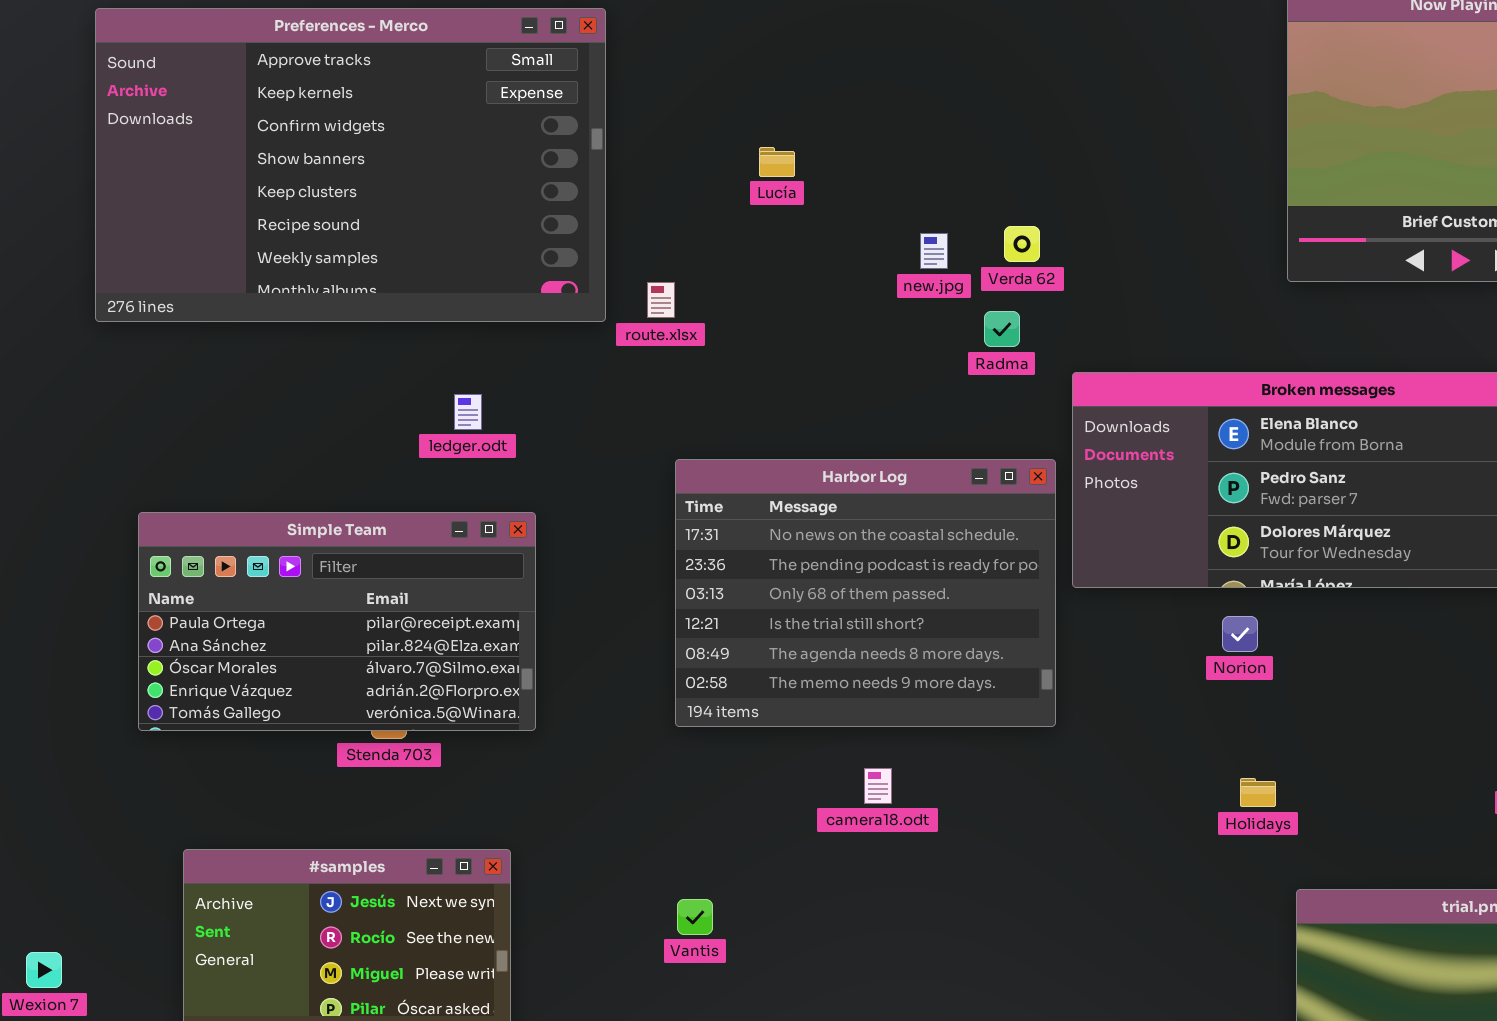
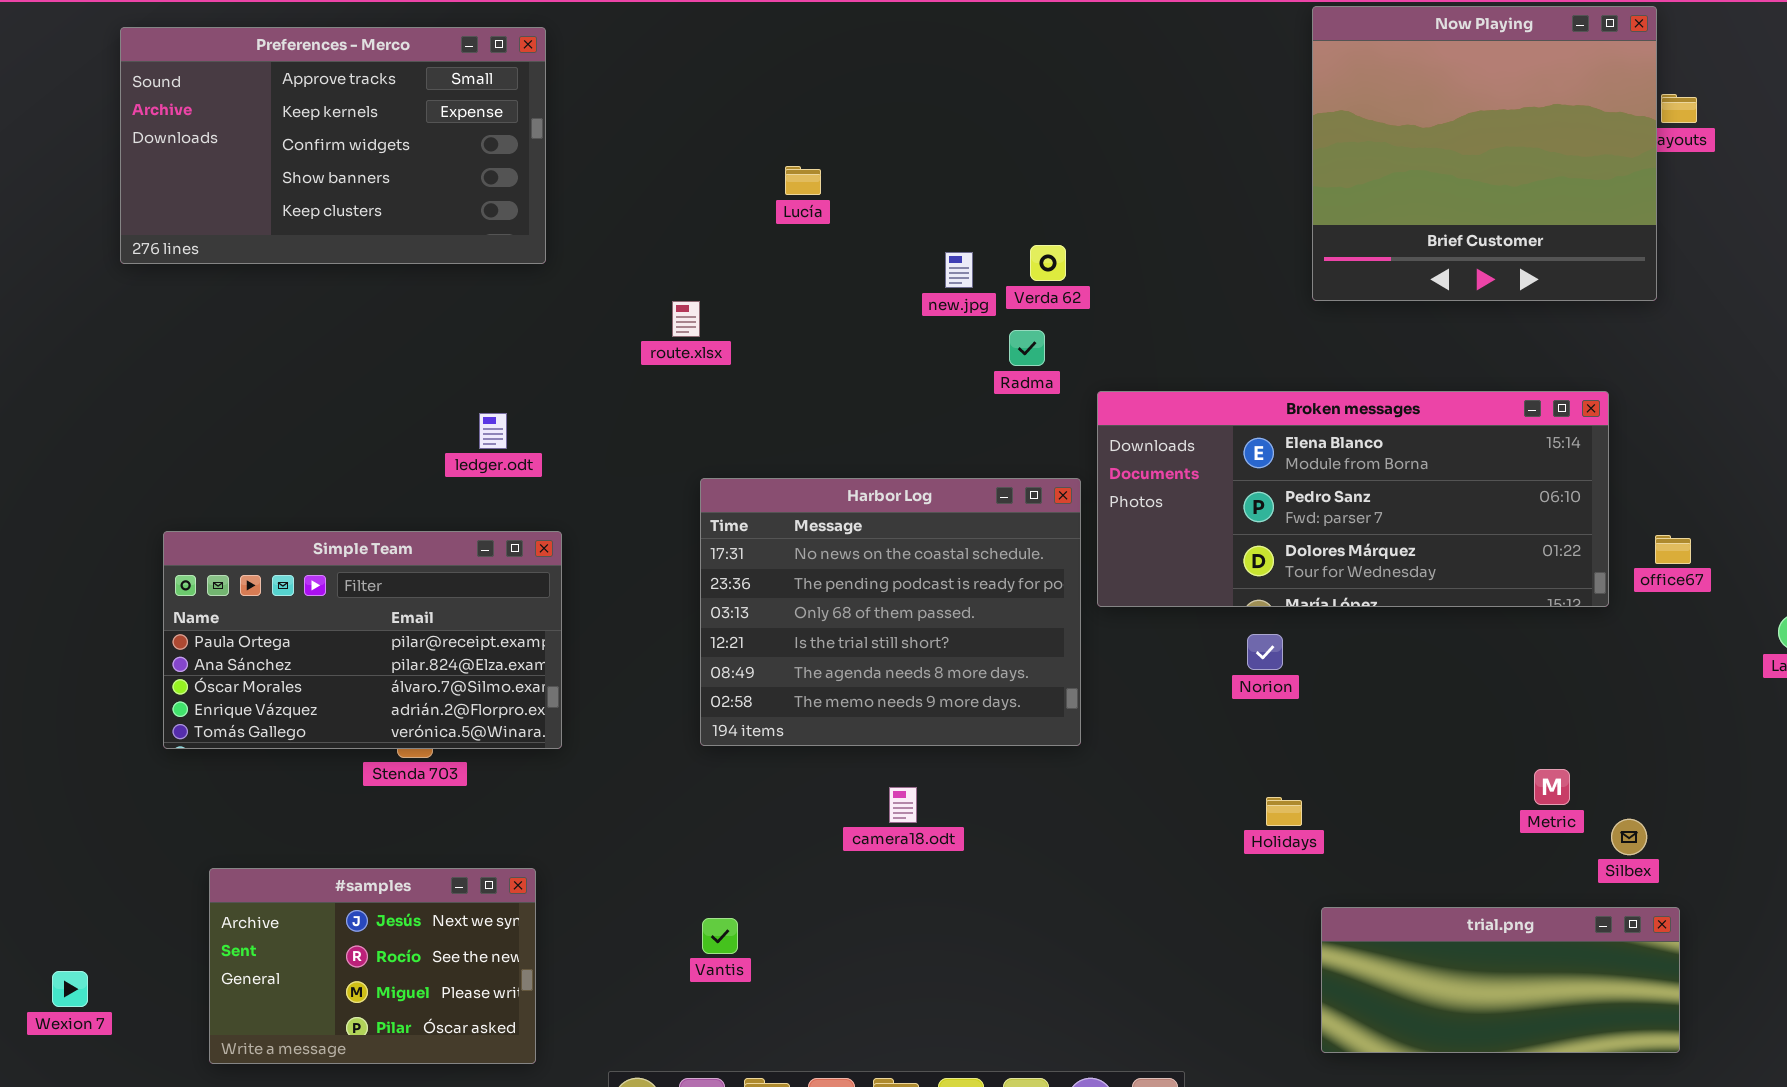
Preferences - Merco: [95,8,606,322] -> [120,27,546,264], resized

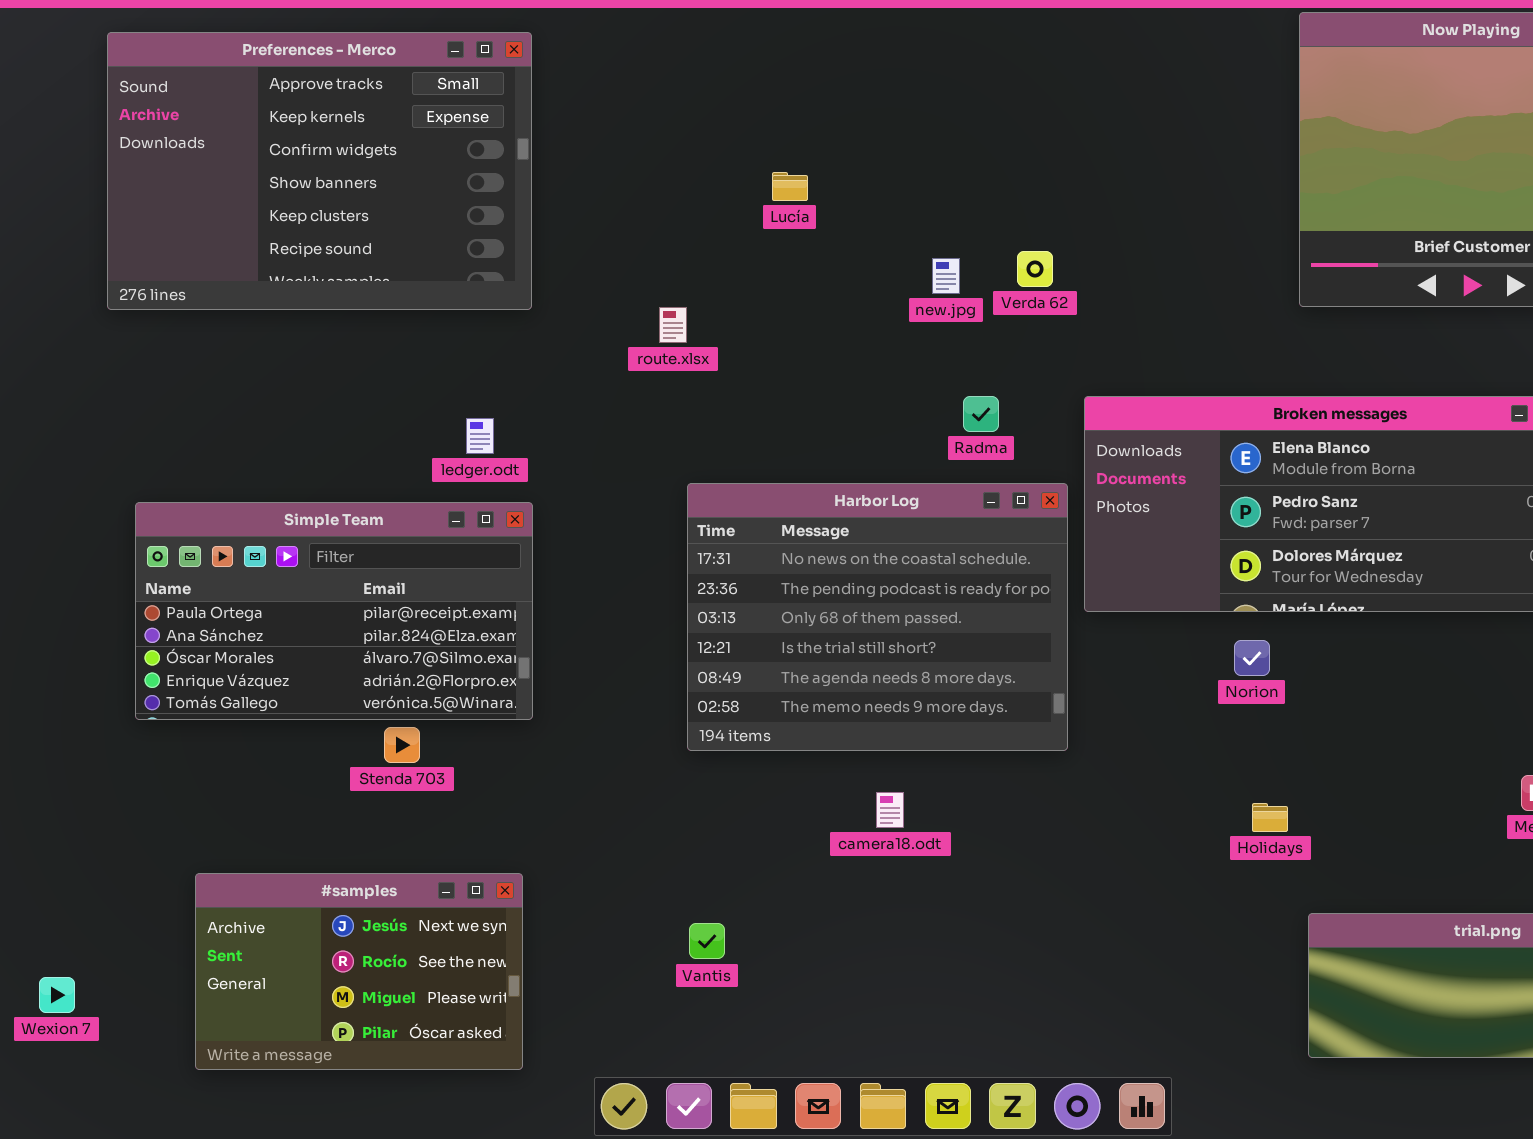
Preferences - Merco: [120,27,546,264] -> [107,32,532,310], resized
Radma: [1009,330,1045,366] -> [963,396,999,432], moved
Simple Team: [163,531,562,749] -> [135,502,533,720], moved

